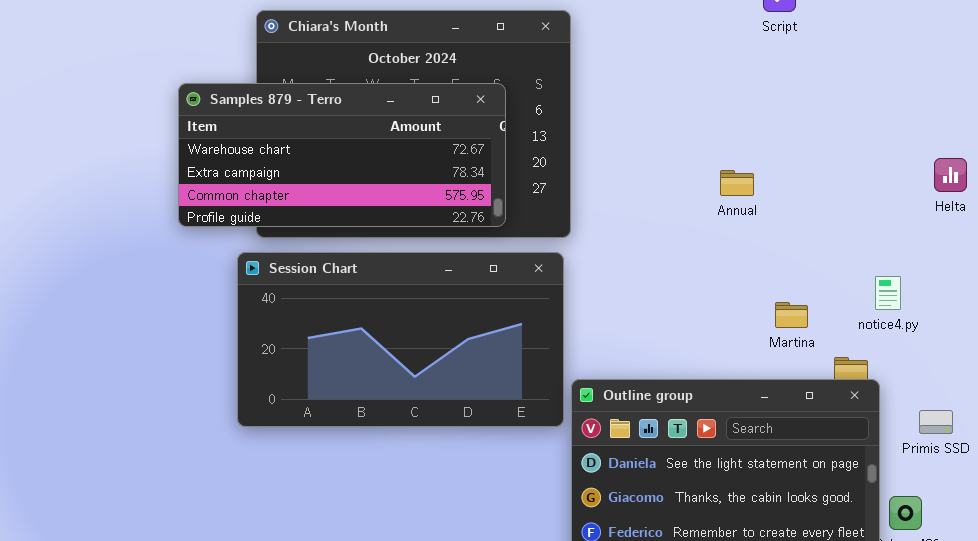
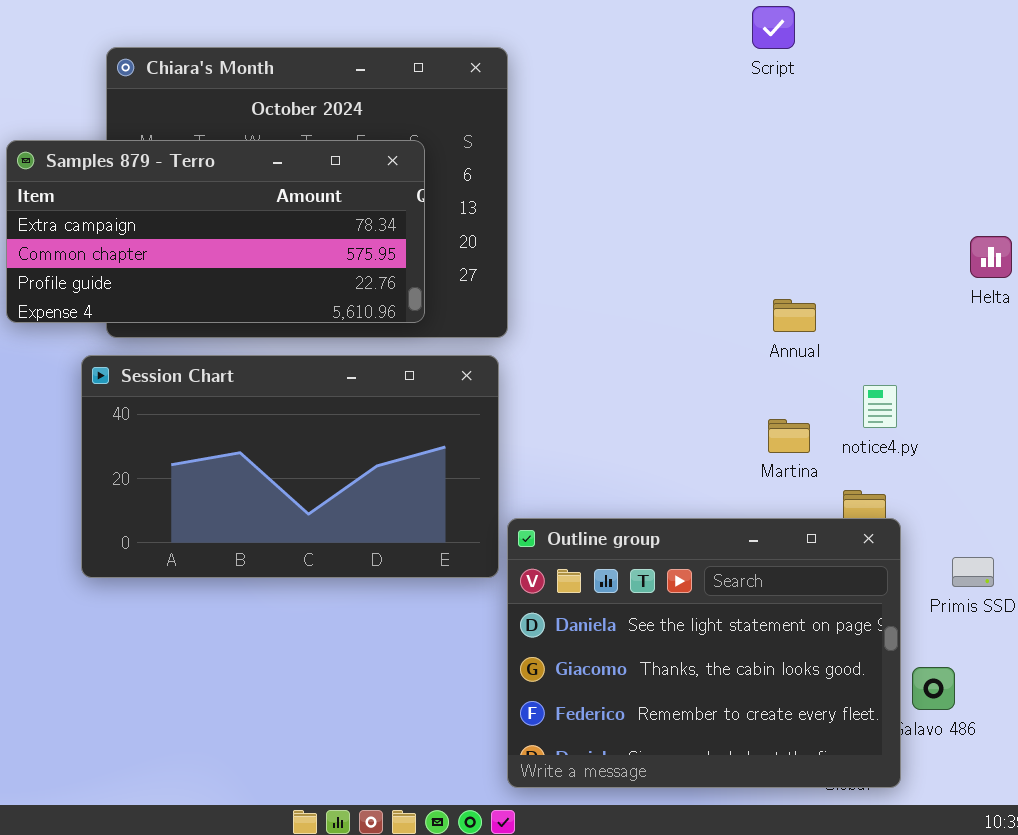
Samples 879 - Terro: [178,83,506,227] -> [6,140,425,323], scrolled down 1 row
Annual: [720,170,754,196] -> [773,299,816,332], moved
notice4.py: [875,276,901,310] -> [863,385,897,428], moved

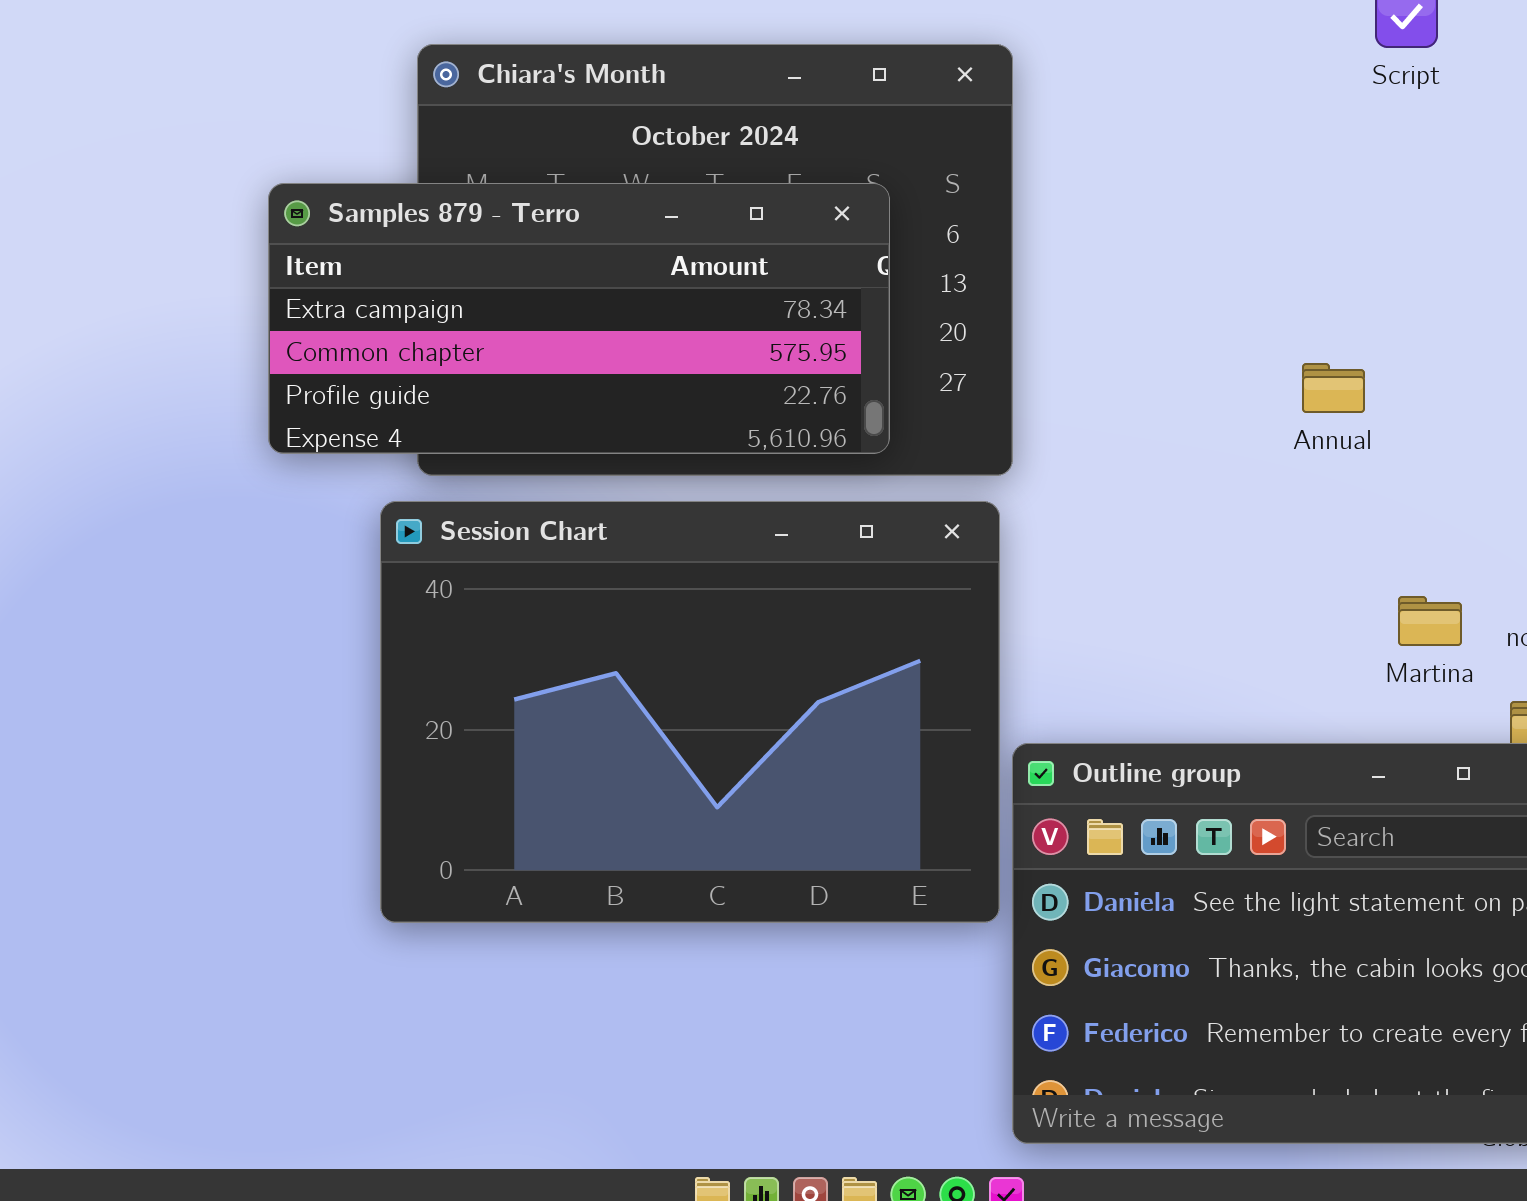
Annual: [773,299,816,332] -> [1302,363,1365,413], moved
Session Chart: [81,355,499,578] -> [380,501,1000,923], resized

